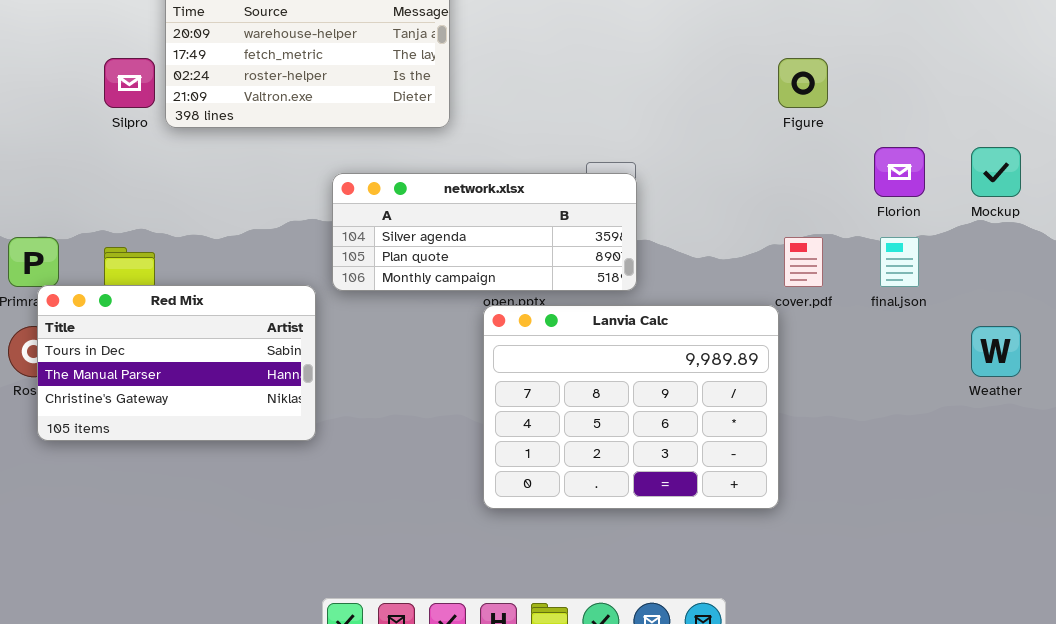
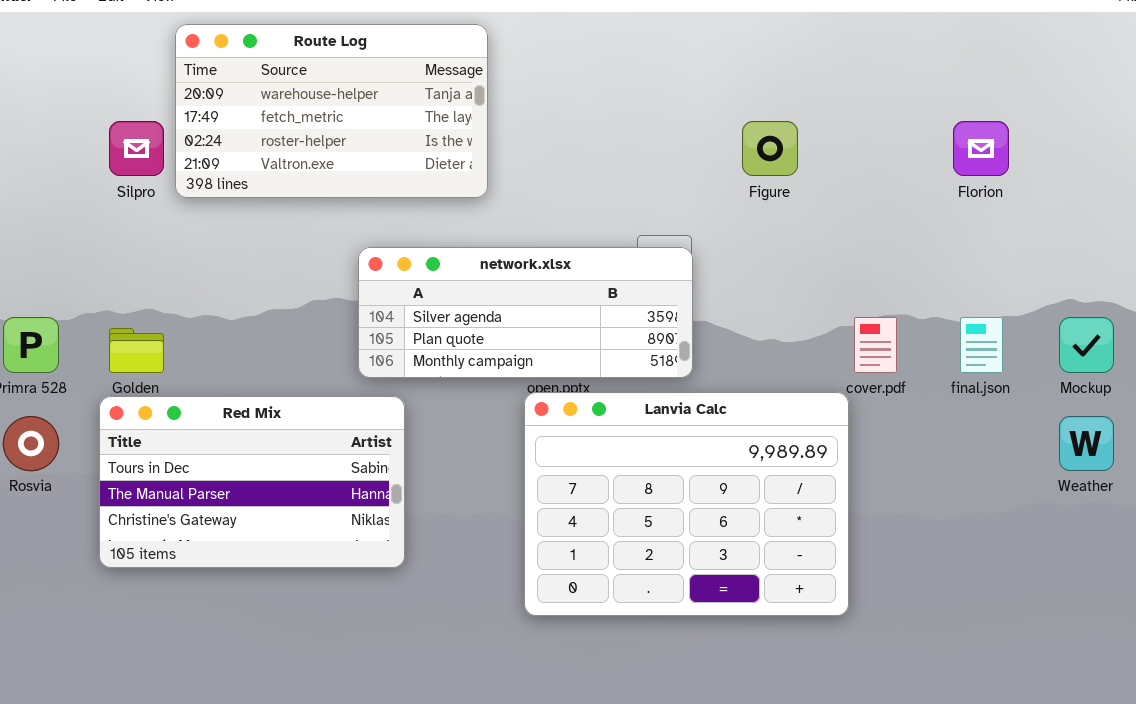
Figure: [778,58,828,108] -> [742,121,798,176], moved
Florion: [874,147,925,197] -> [953,121,1009,176], moved
Mockup: [971,147,1021,197] -> [1059,317,1114,373], moved
Red Mix: [37,285,316,441] -> [99,396,405,568], moved

